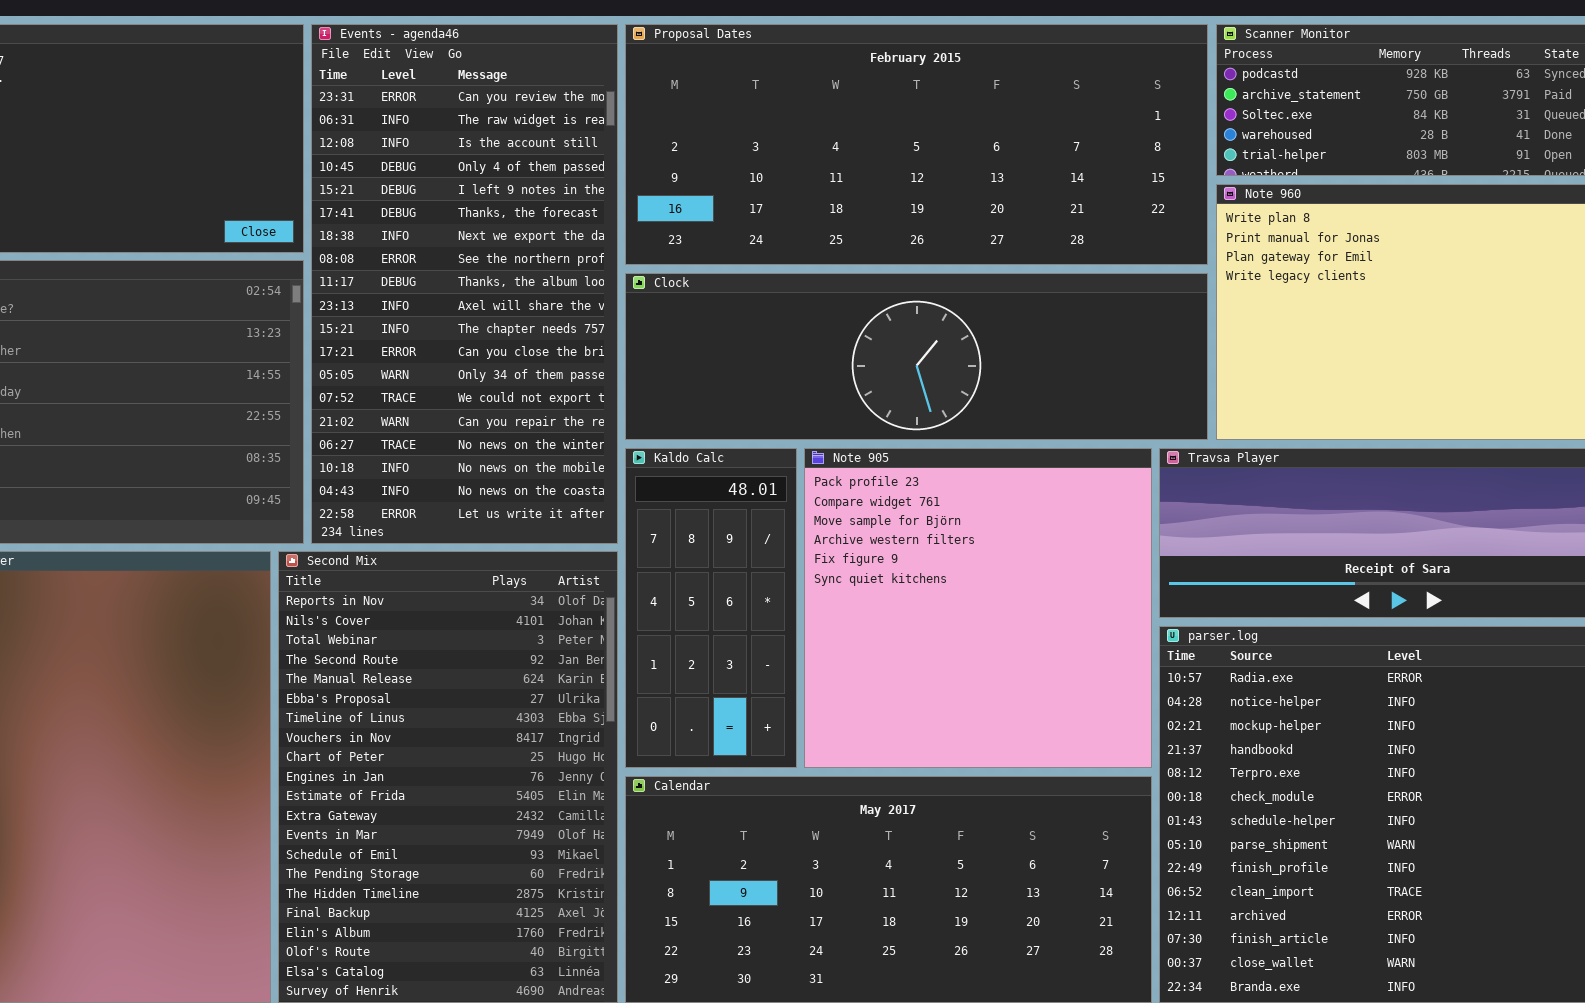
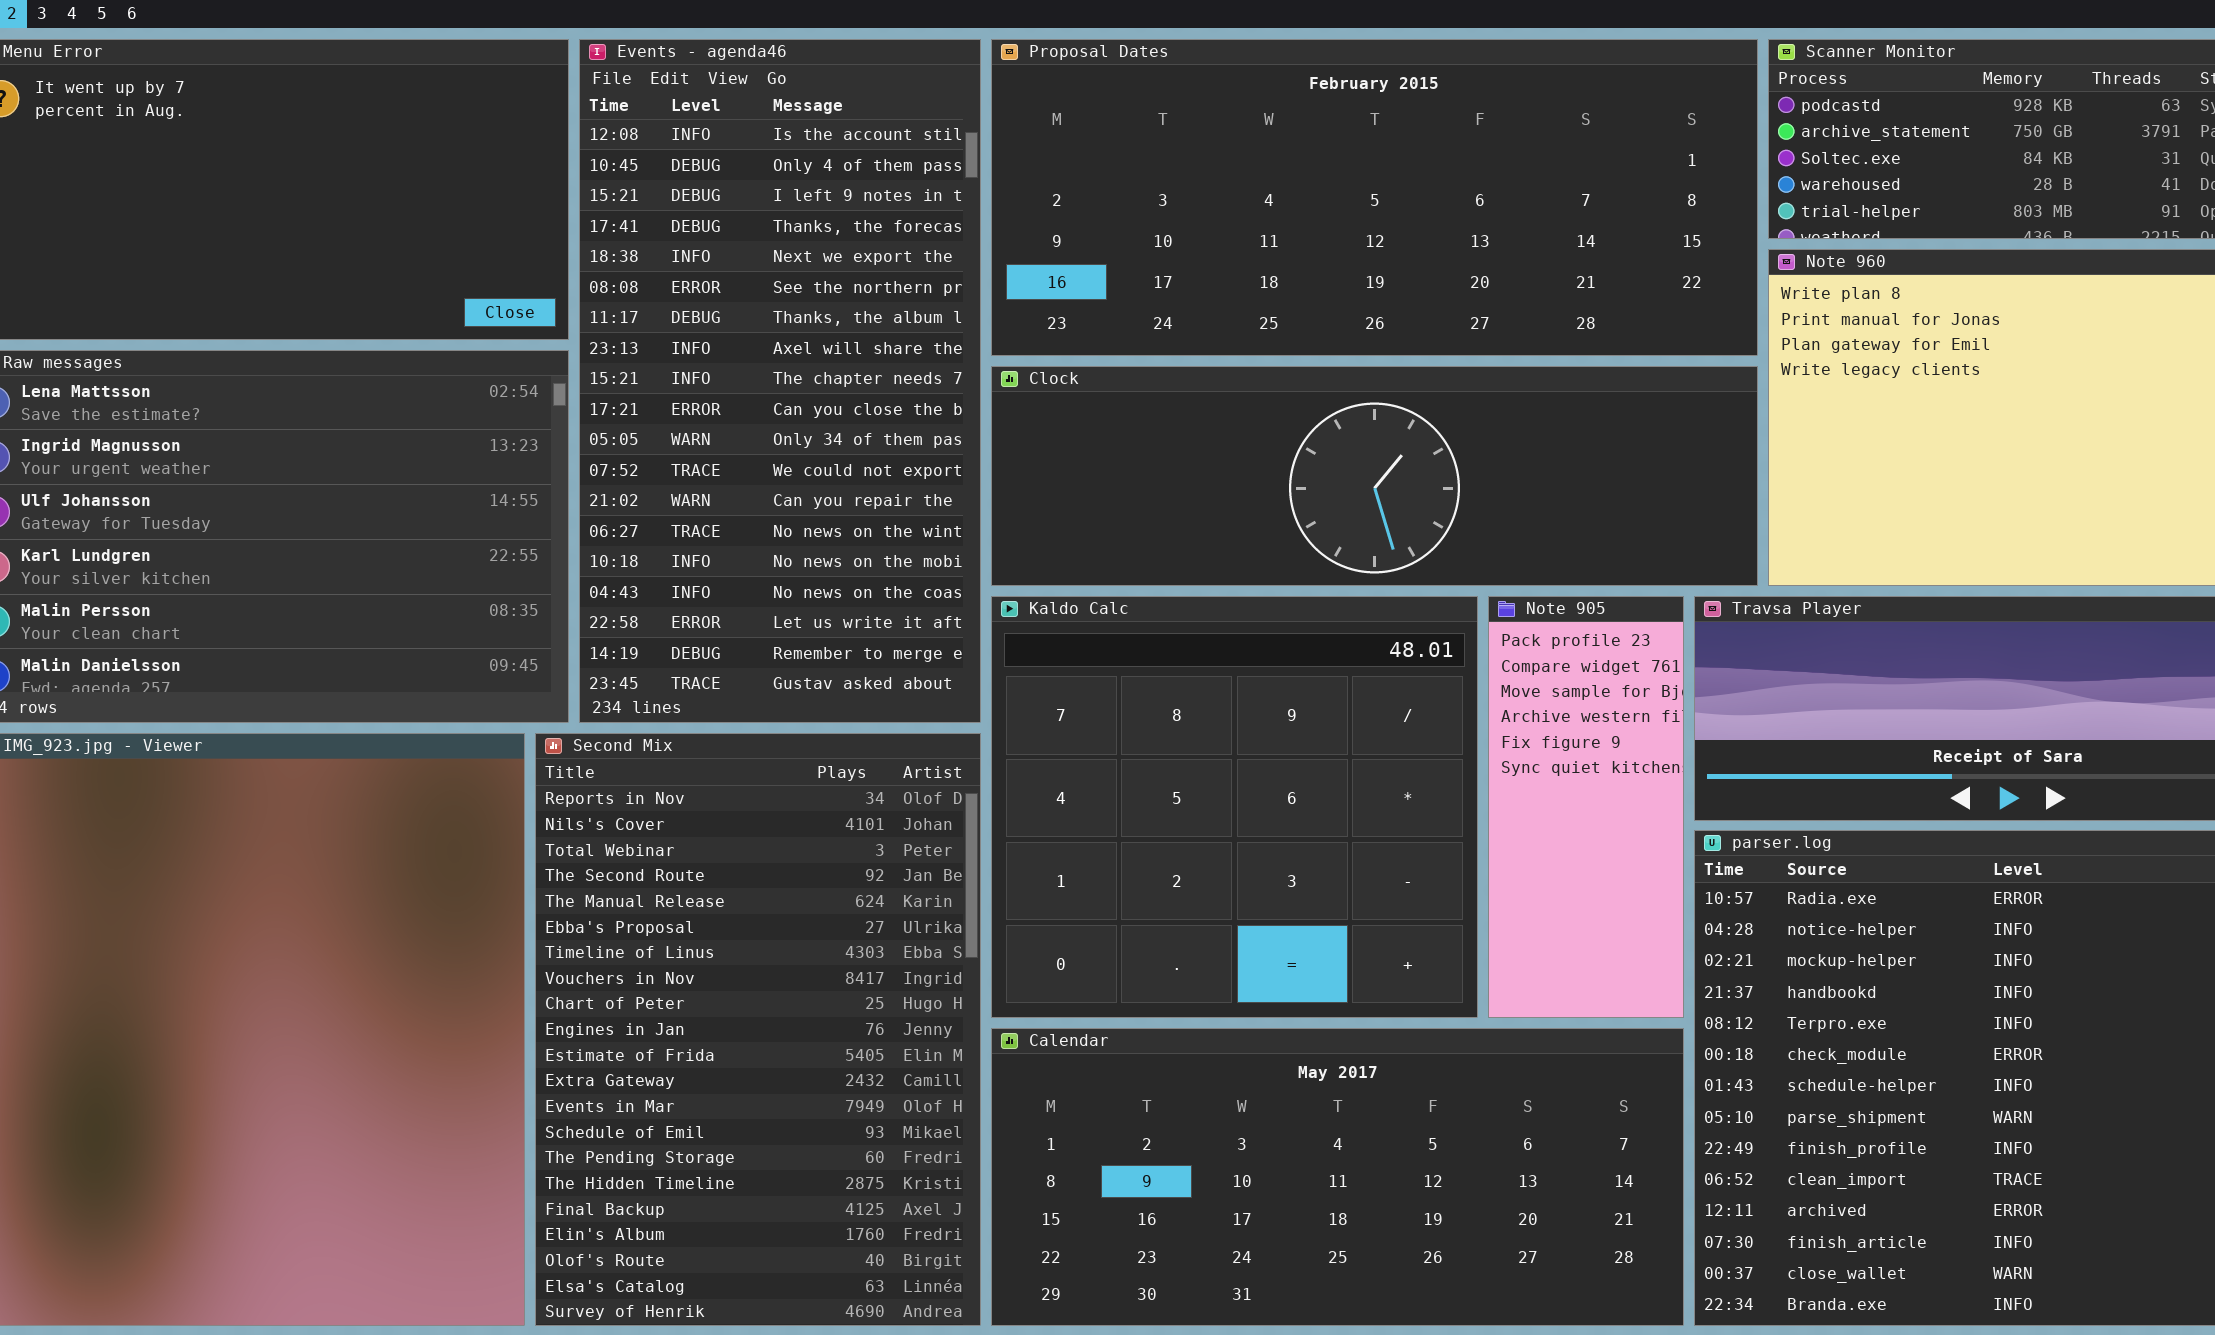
Events - agenda46: [311,24,618,544] -> [579,39,981,723], scrolled down 2 rows
Kaldo Calc: [625,448,797,768] -> [991,596,1478,1018], resized
Note 905: [804,448,1152,768] -> [1488,596,1684,1018], resized

